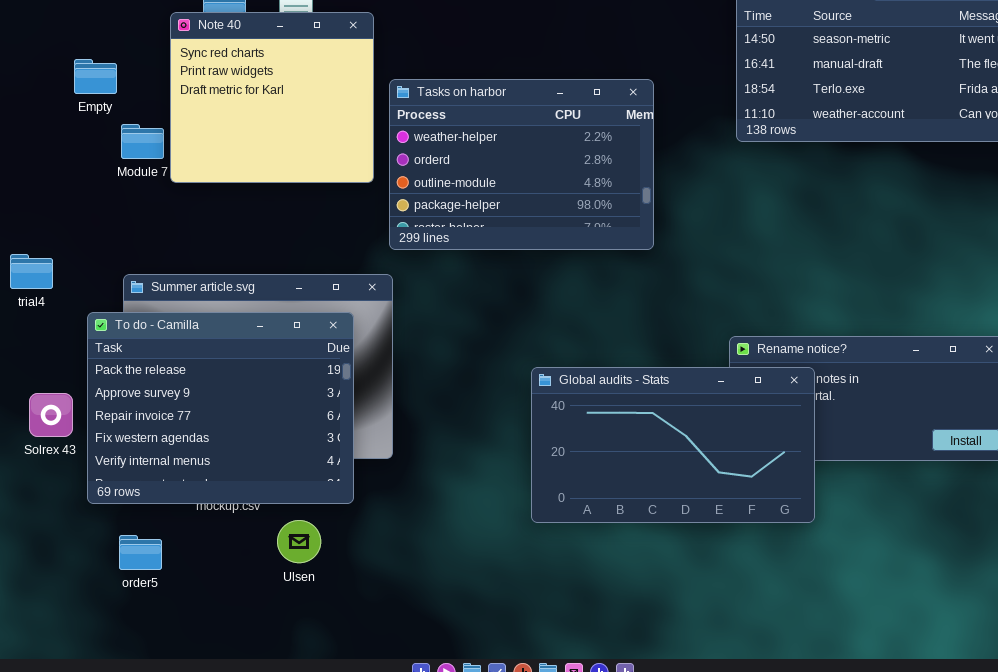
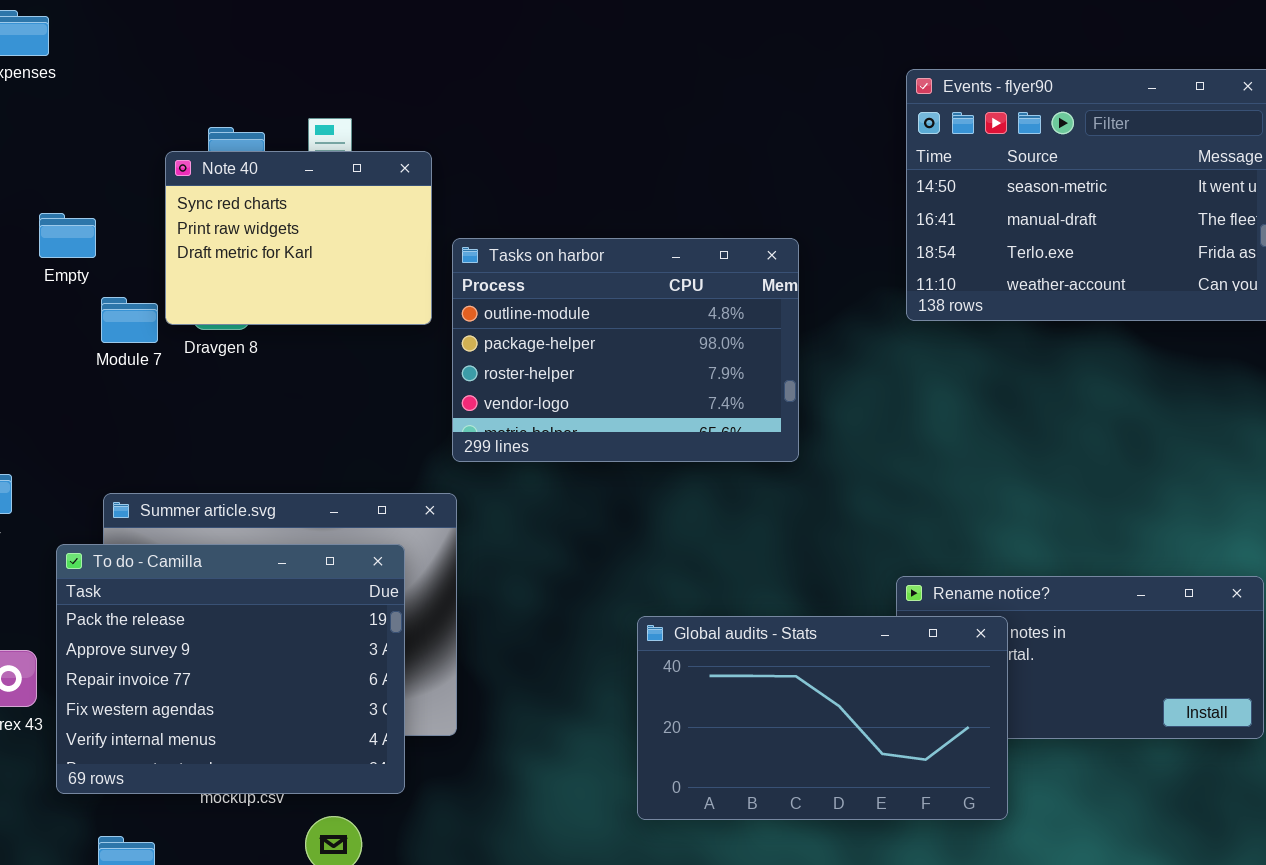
Note 40: [170,12,374,183] -> [165,151,432,325], resized
Tasks on harbor: [389,79,654,250] -> [452,238,799,462], scrolled down 2 rows

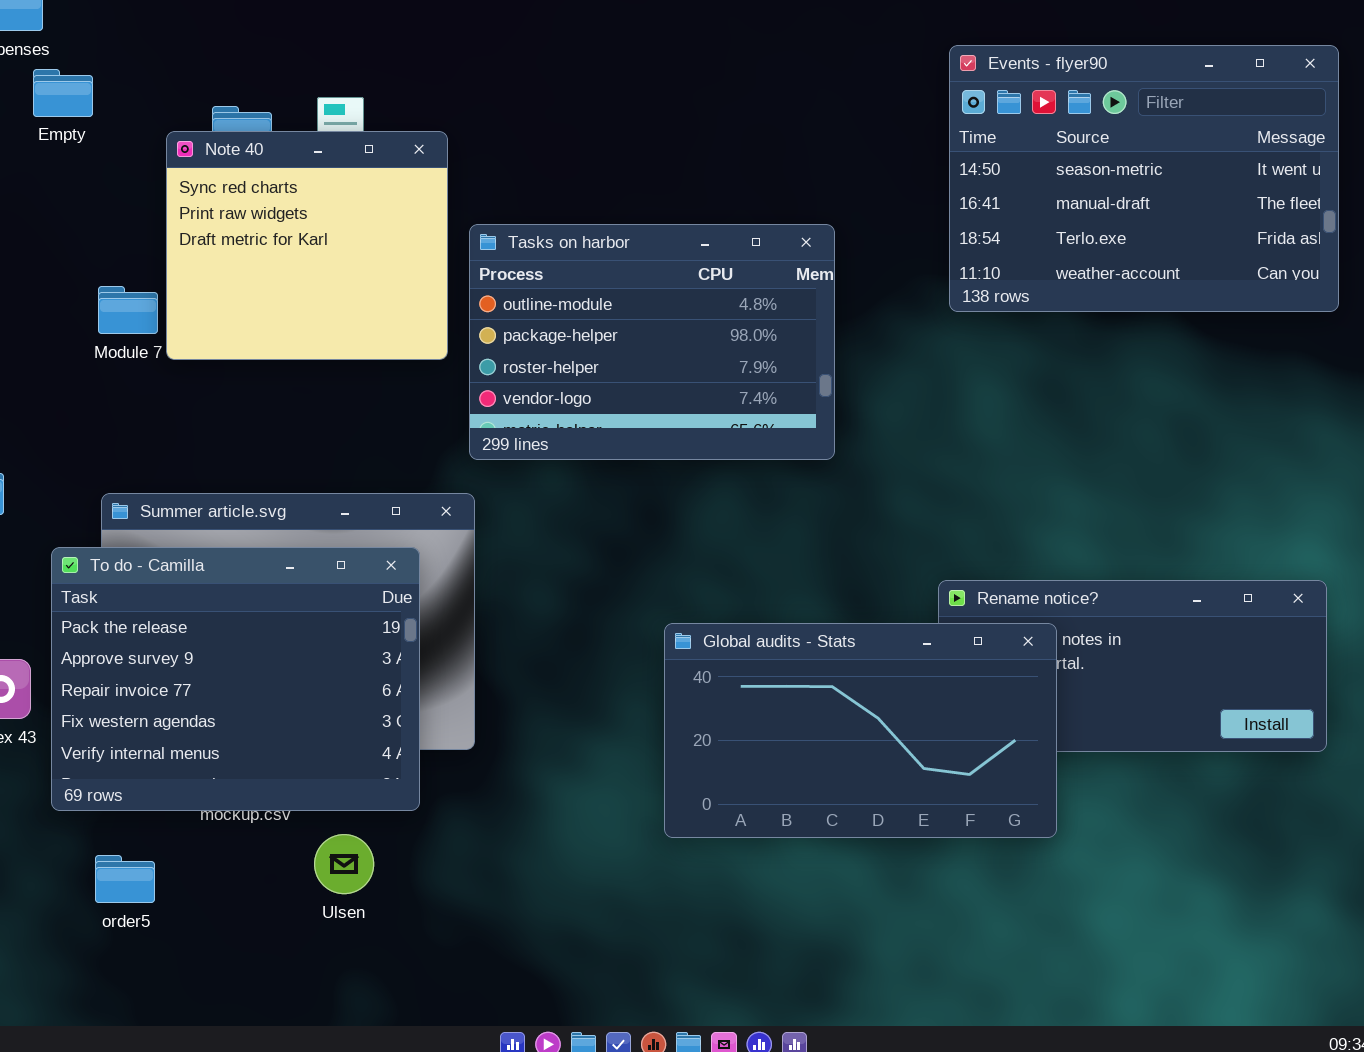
Note 40: [165,151,432,325] -> [166,131,448,360], resized
Empty: [39,213,96,258] -> [33,69,93,117], moved

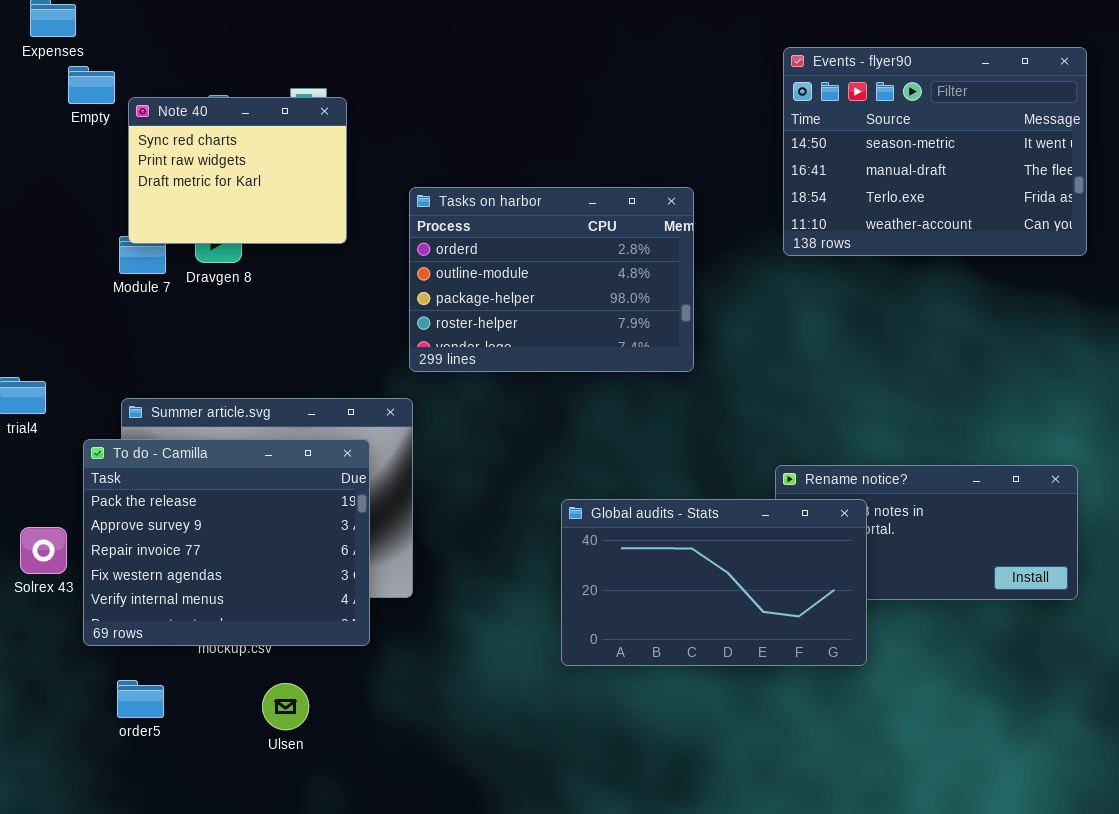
Note 40: [166,131,448,360] -> [128,97,347,244], moved, resized
Tasks on harbor: [469,224,835,460] -> [409,187,694,372], scrolled up 1 row
Ulsen: [314,834,374,894] -> [262,683,309,730], moved

